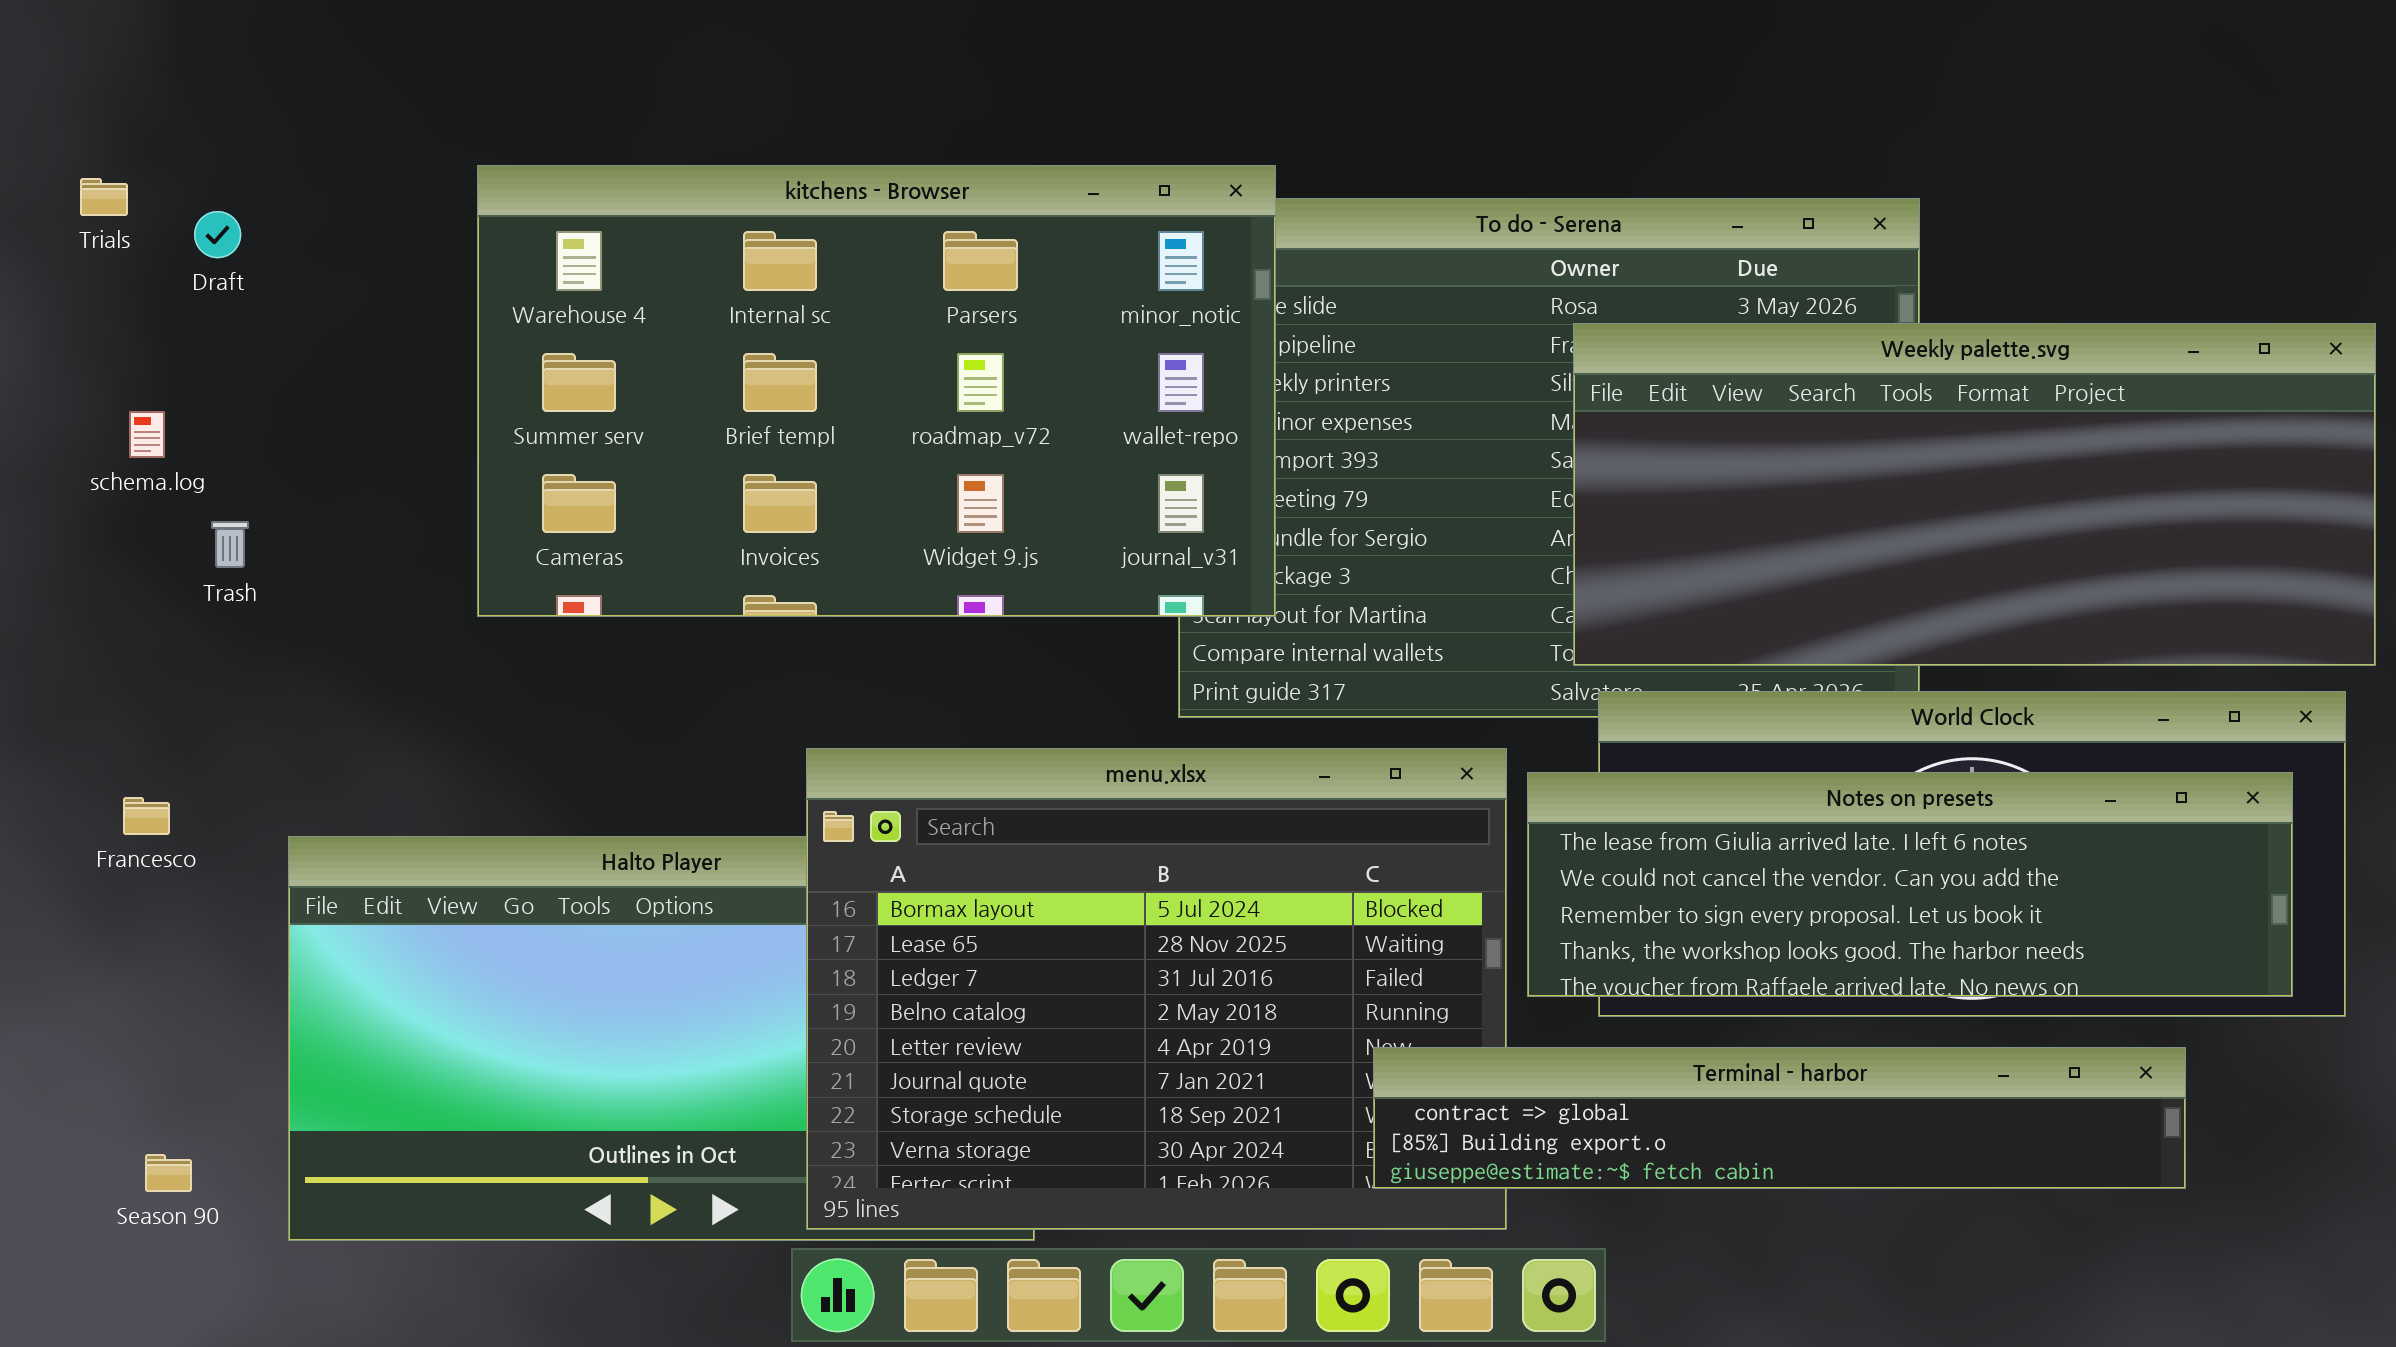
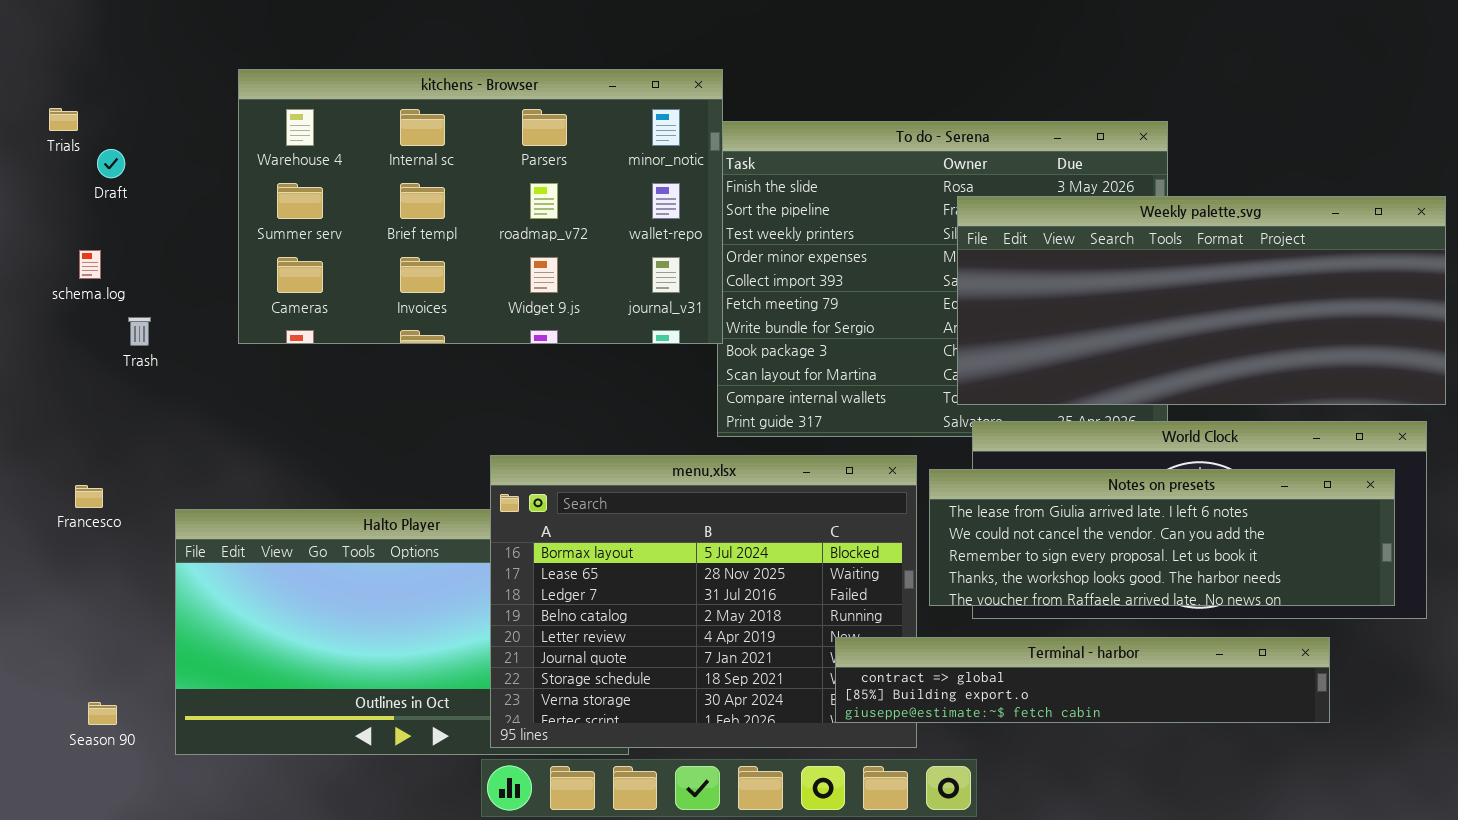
kitchens - Browser: [477,165,1276,617] -> [238,69,723,344], moved
Draft: [194,211,241,258] -> [97,149,125,178], moved

